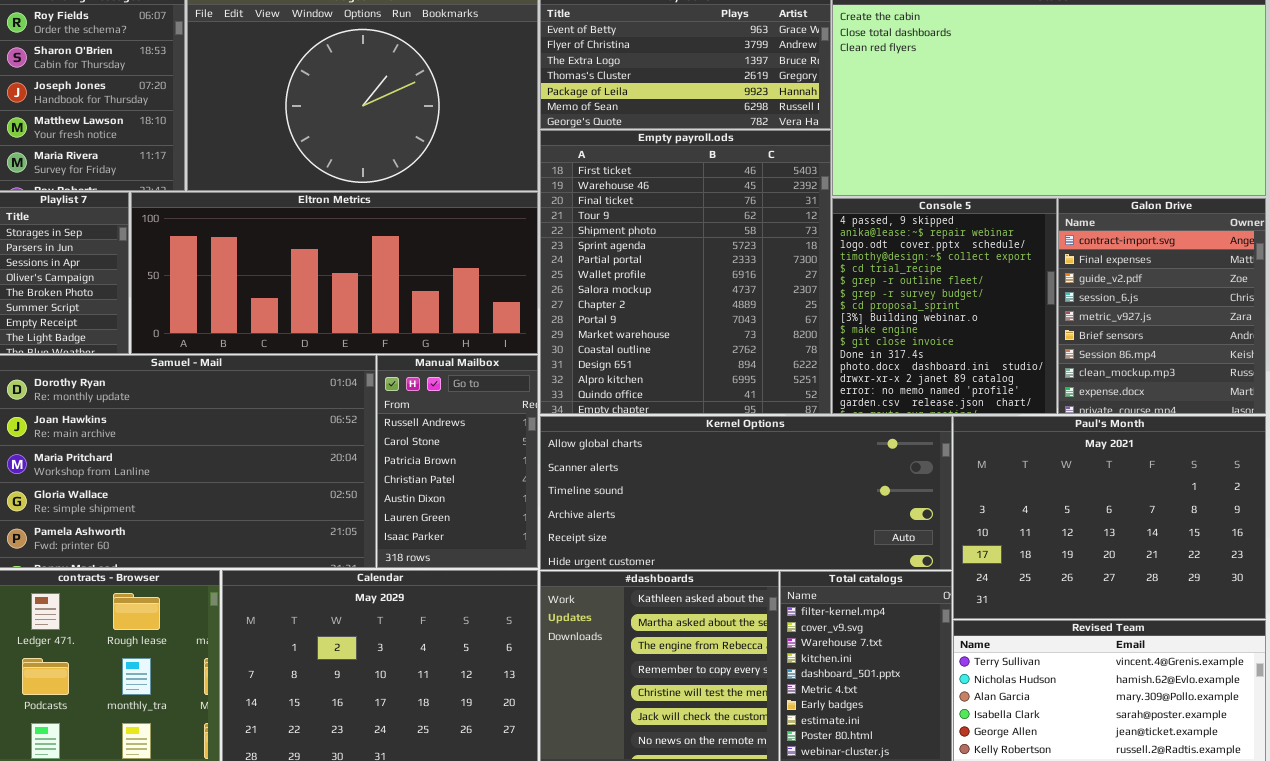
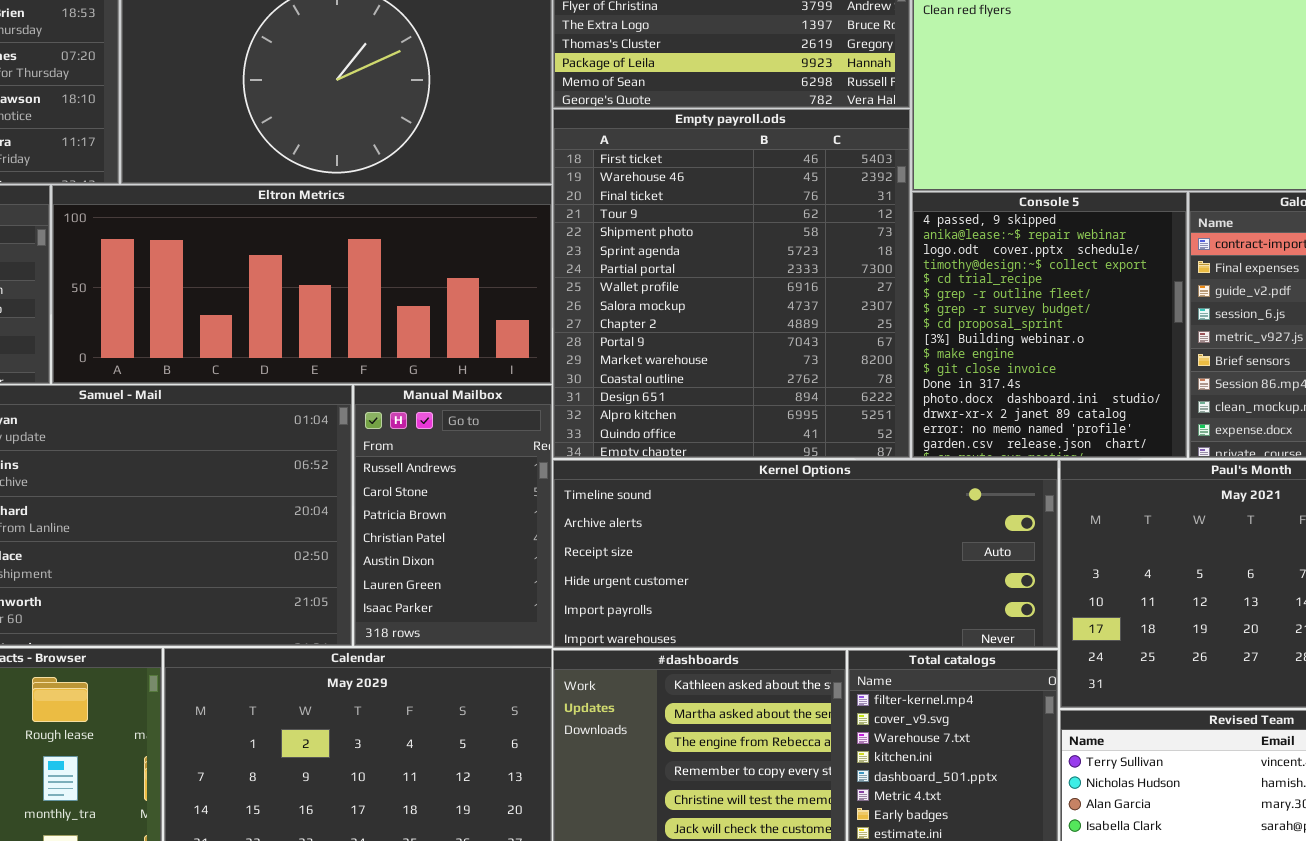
Kernel Options: [540,416,952,570] -> [553,460,1058,648], scrolled down 2 rows

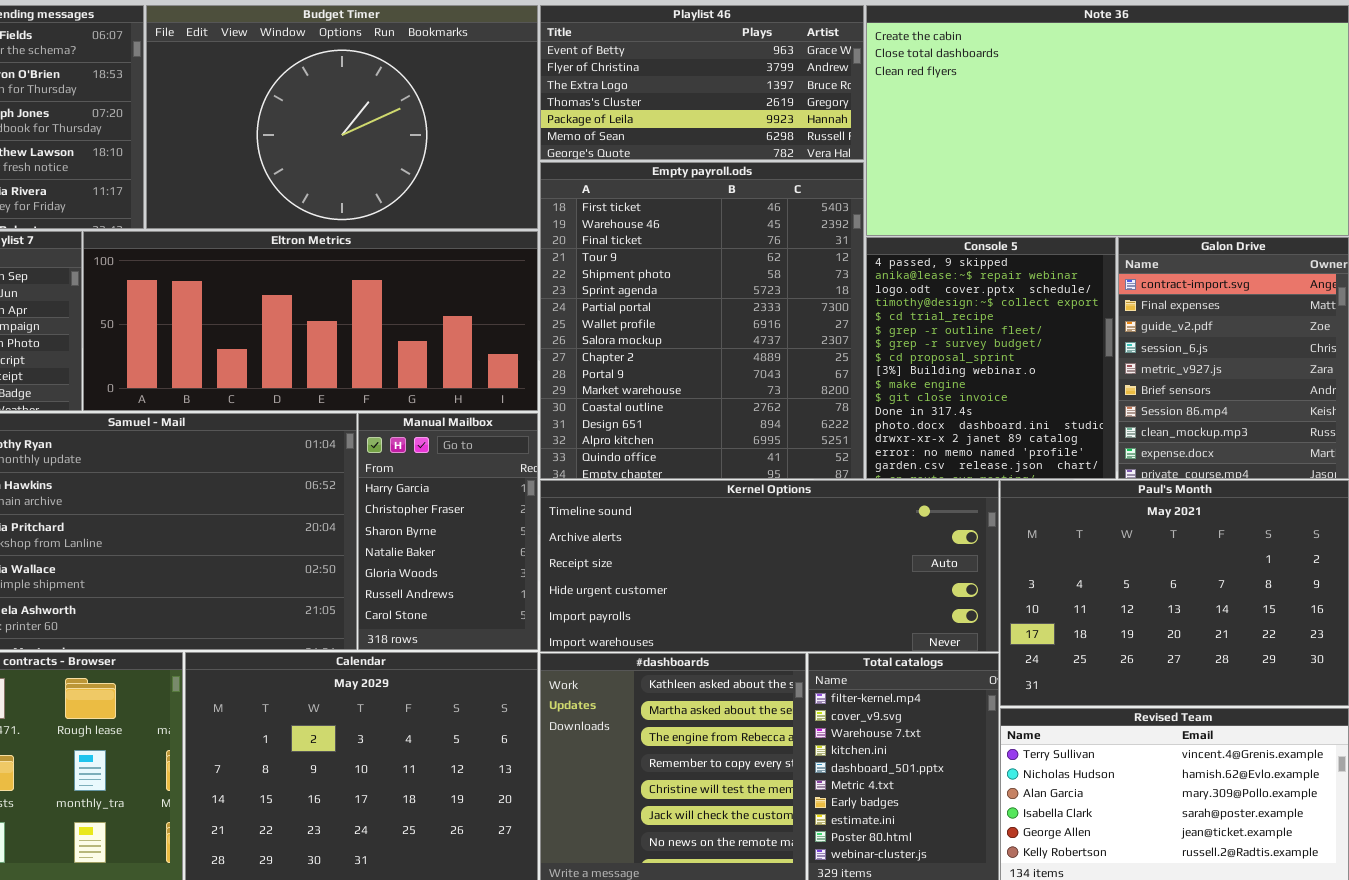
Manual Mailbox: [354,385,552,646] -> [358,413,538,650], scrolled up 5 rows

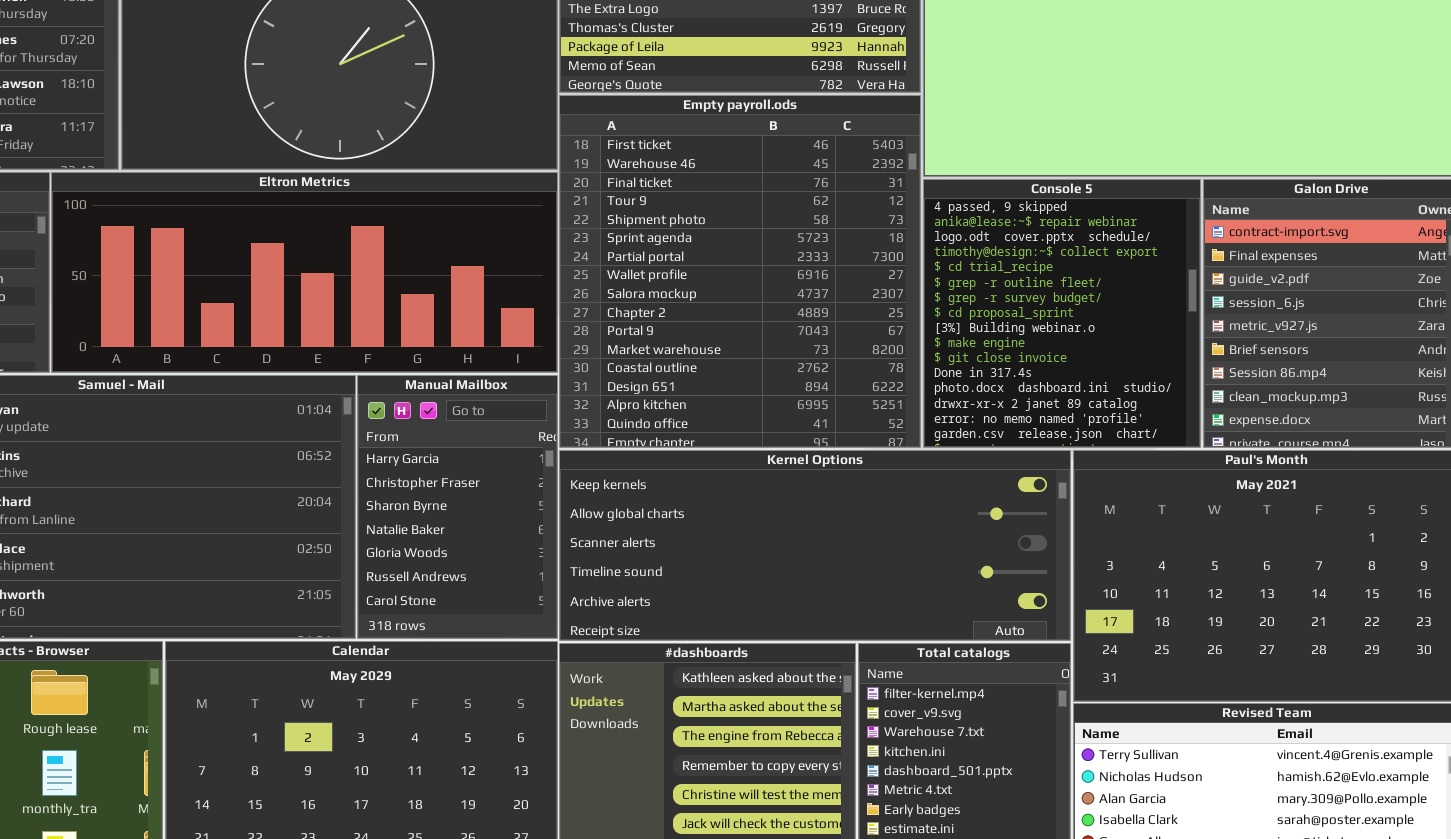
Kernel Options: [540,480,999,652] -> [559,450,1071,641], scrolled up 3 rows

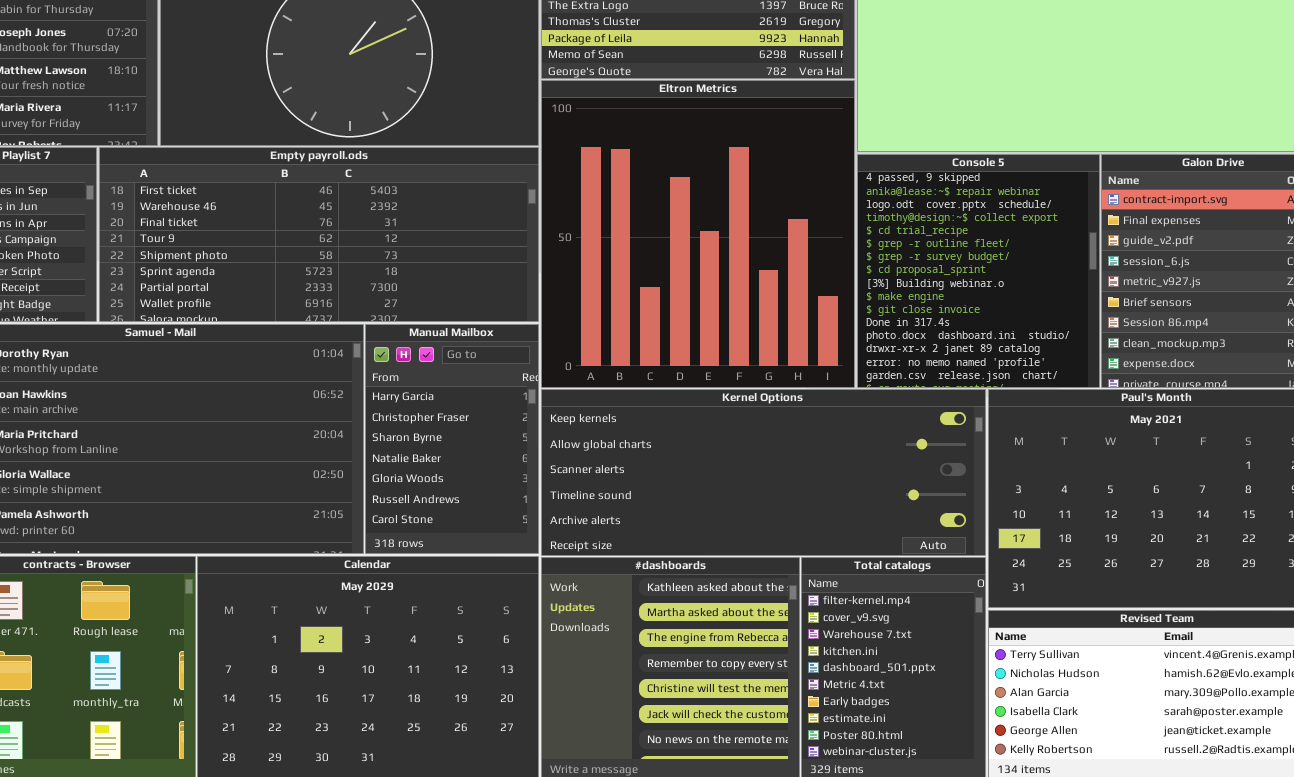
Empty payroll.ods: [559,95,921,448] -> [99,147,539,322], moved, resized
Eltron Metrics: [51,172,558,373] -> [541,80,855,388], moved, resized

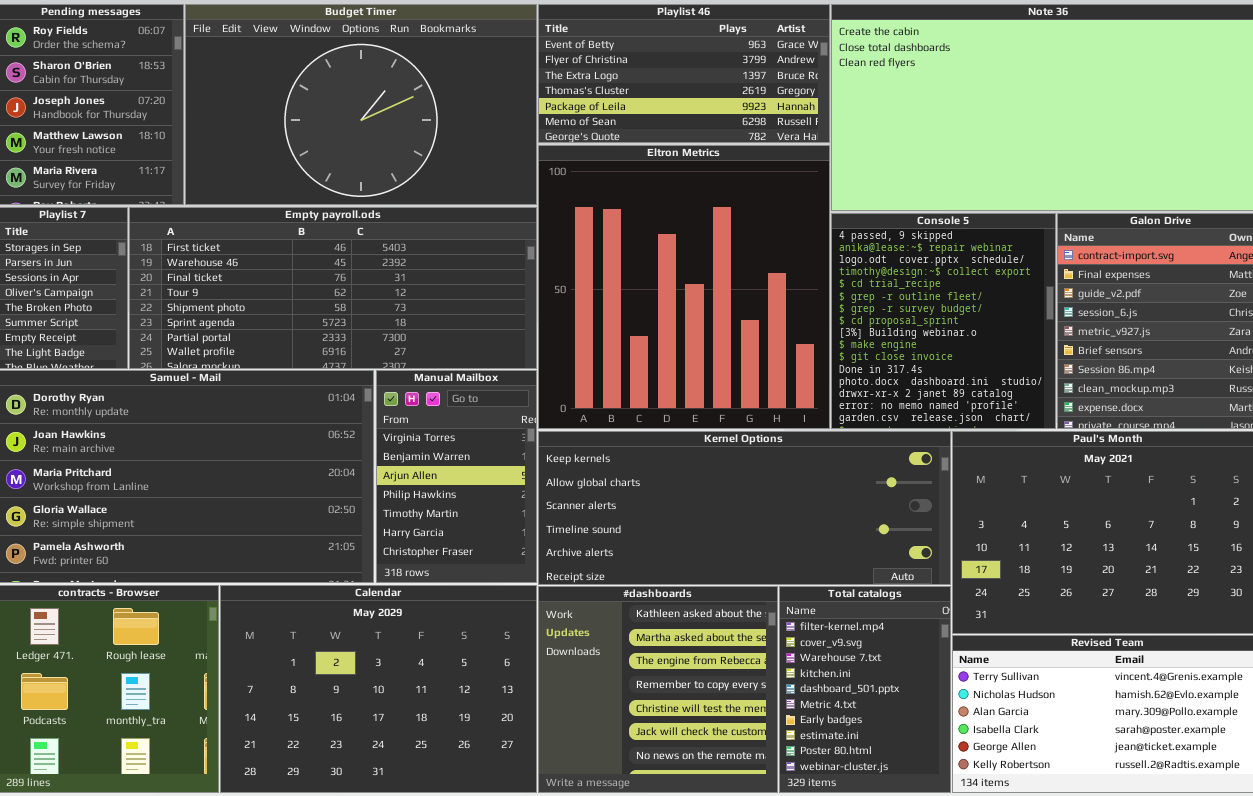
Manual Mailbox: [365,324,539,554] -> [376,370,537,583], scrolled up 5 rows

